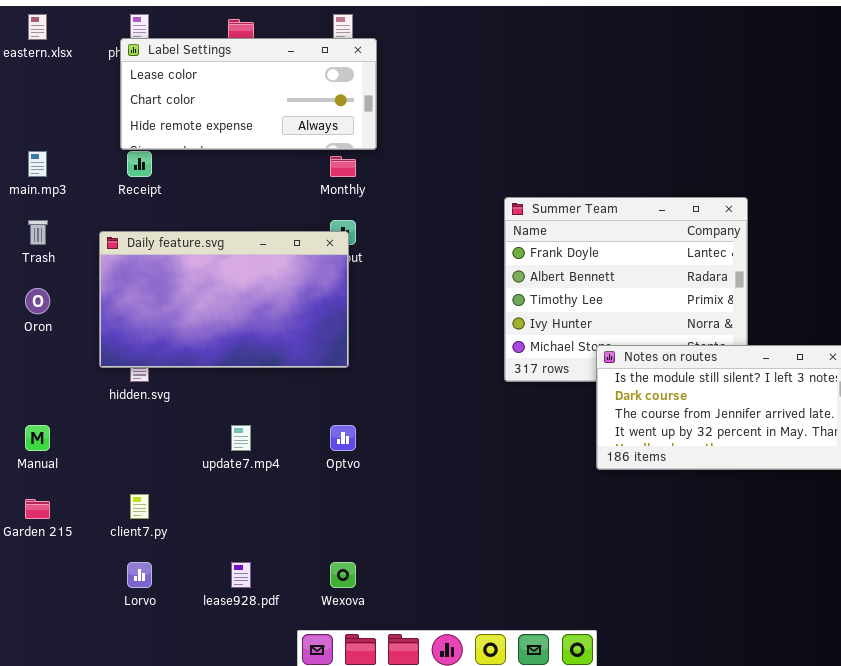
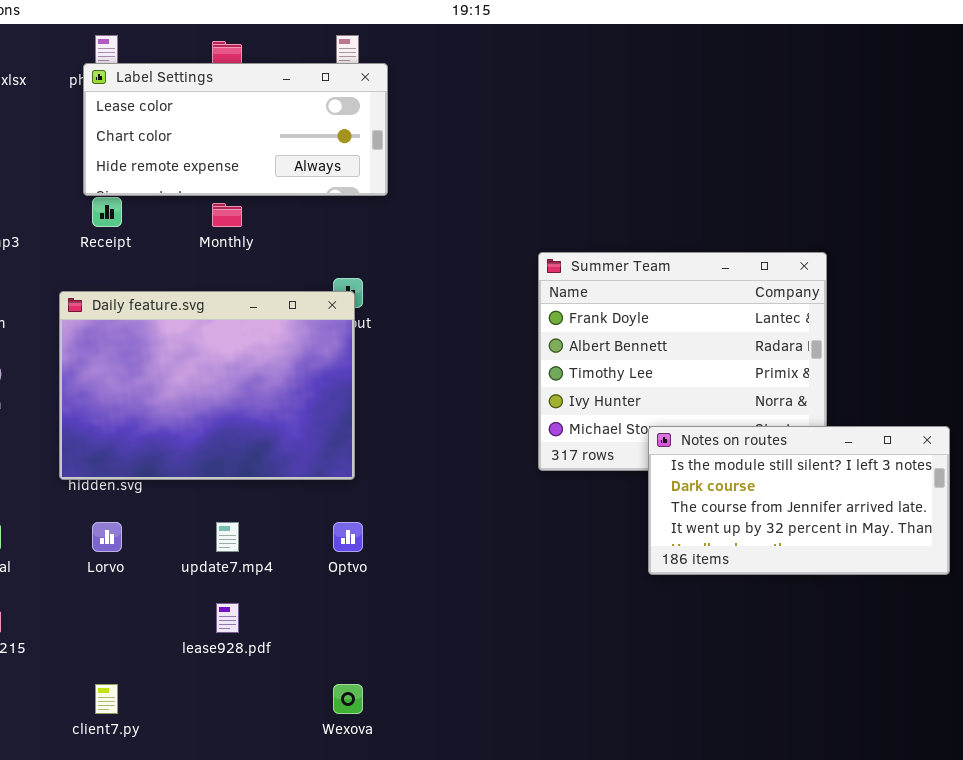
Monthly: [330,156,356,177] -> [212,203,242,227], moved
Daily feature.svg: [99,231,349,368] -> [59,291,355,480], resized
client7.py: [130,494,149,519] -> [95,684,118,714], moved
Lorvo: [127,562,152,588] -> [92,522,122,552], moved
lease928.pdf: [231,562,251,588] -> [216,603,239,633], moved

